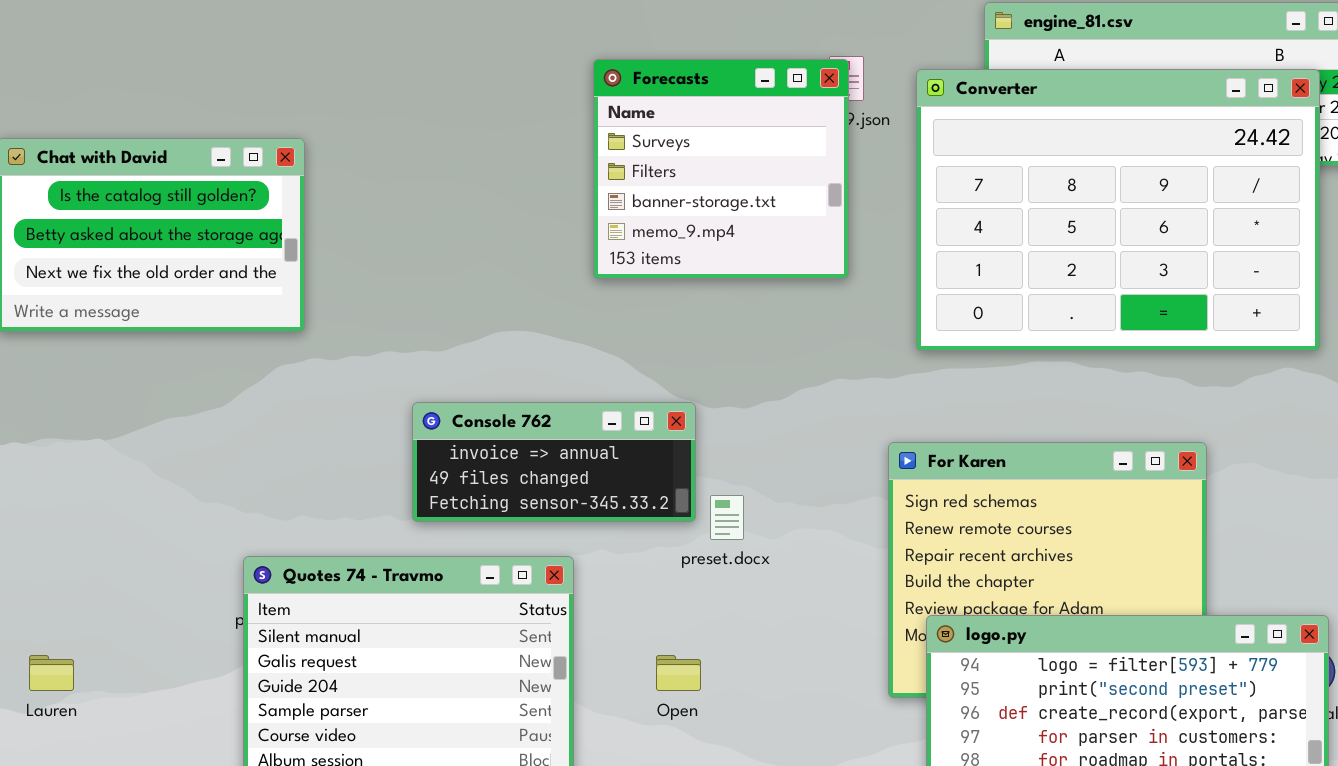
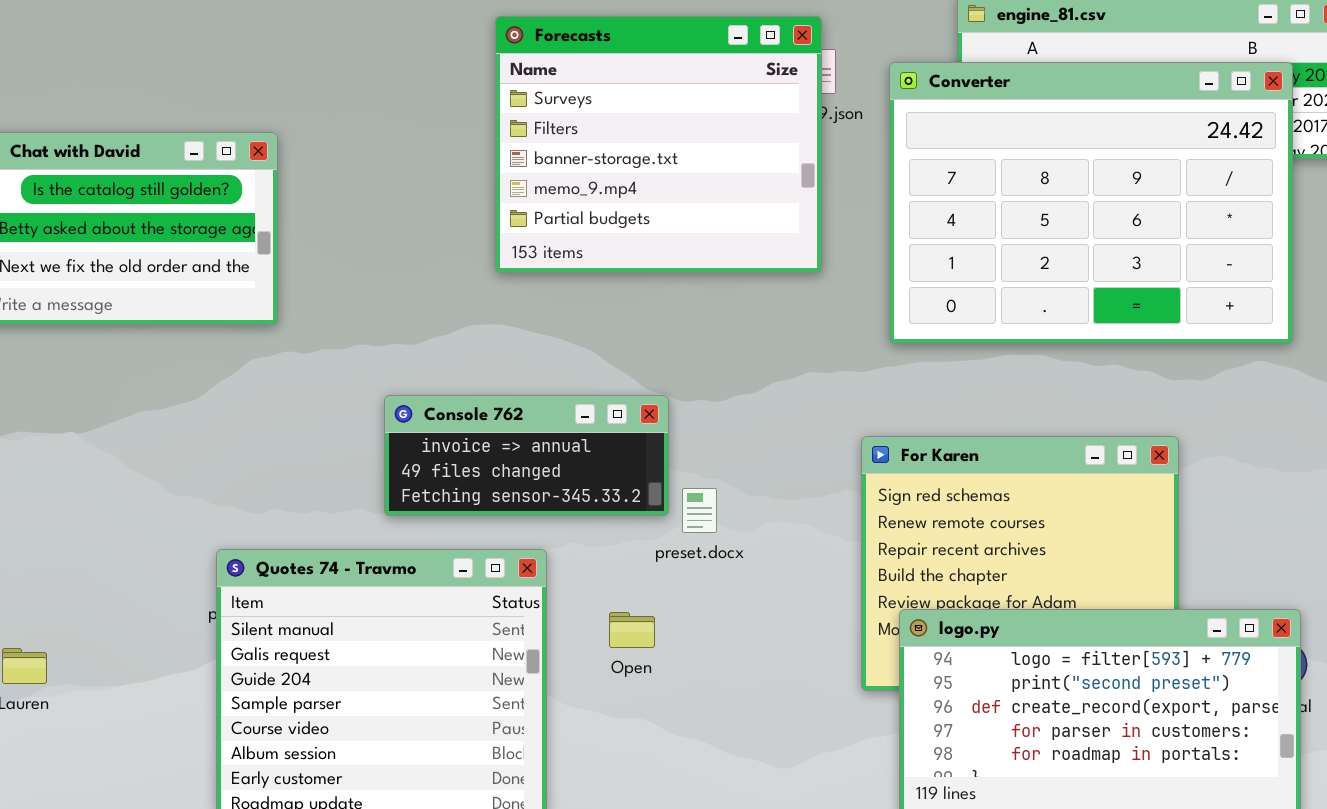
Forecasts: [593,59,849,279] -> [495,16,822,273], resized
Open: [656,655,701,691] -> [609,612,655,648], moved

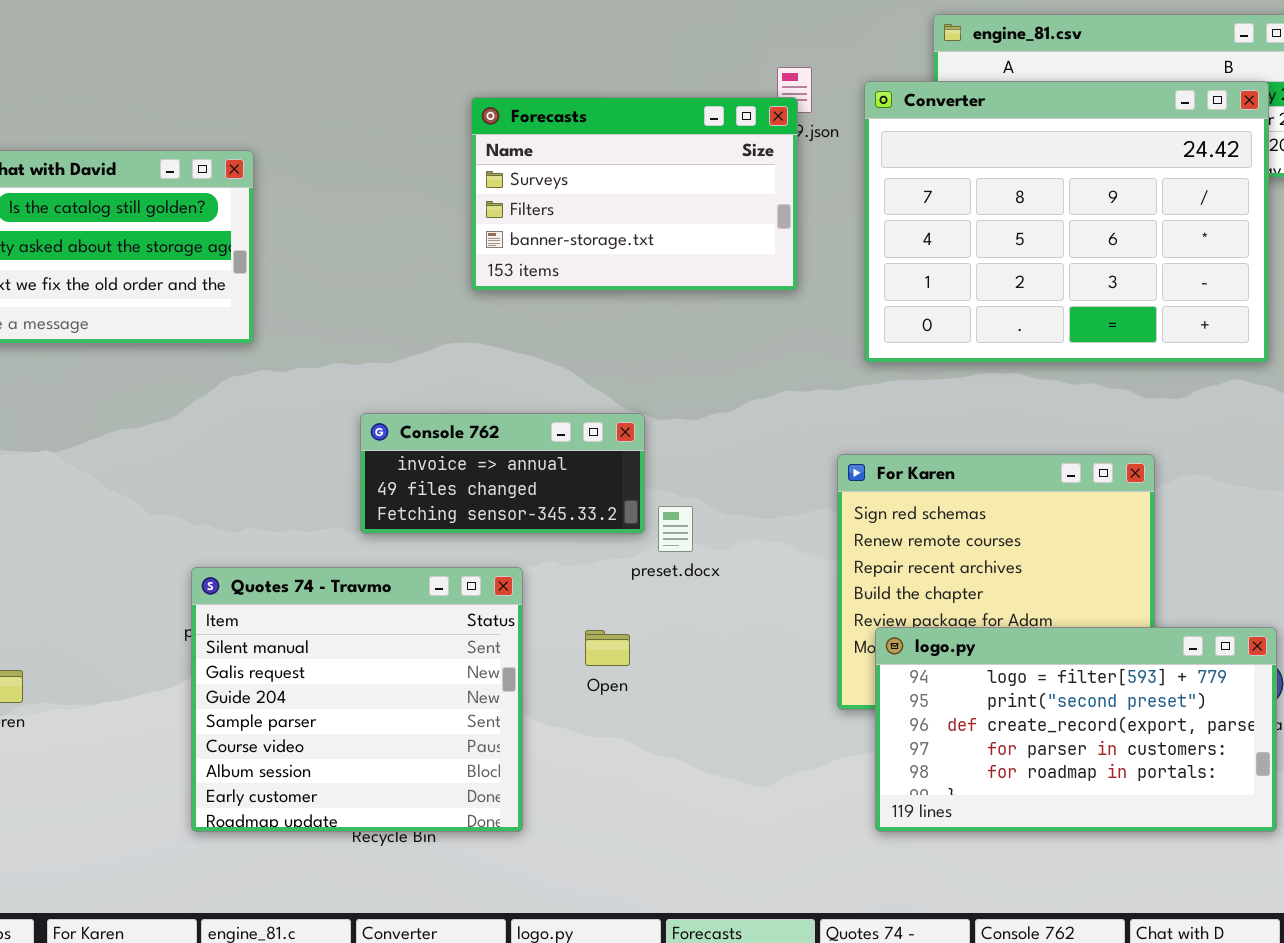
Forecasts: [495,16,822,273] -> [471,97,798,291], resized

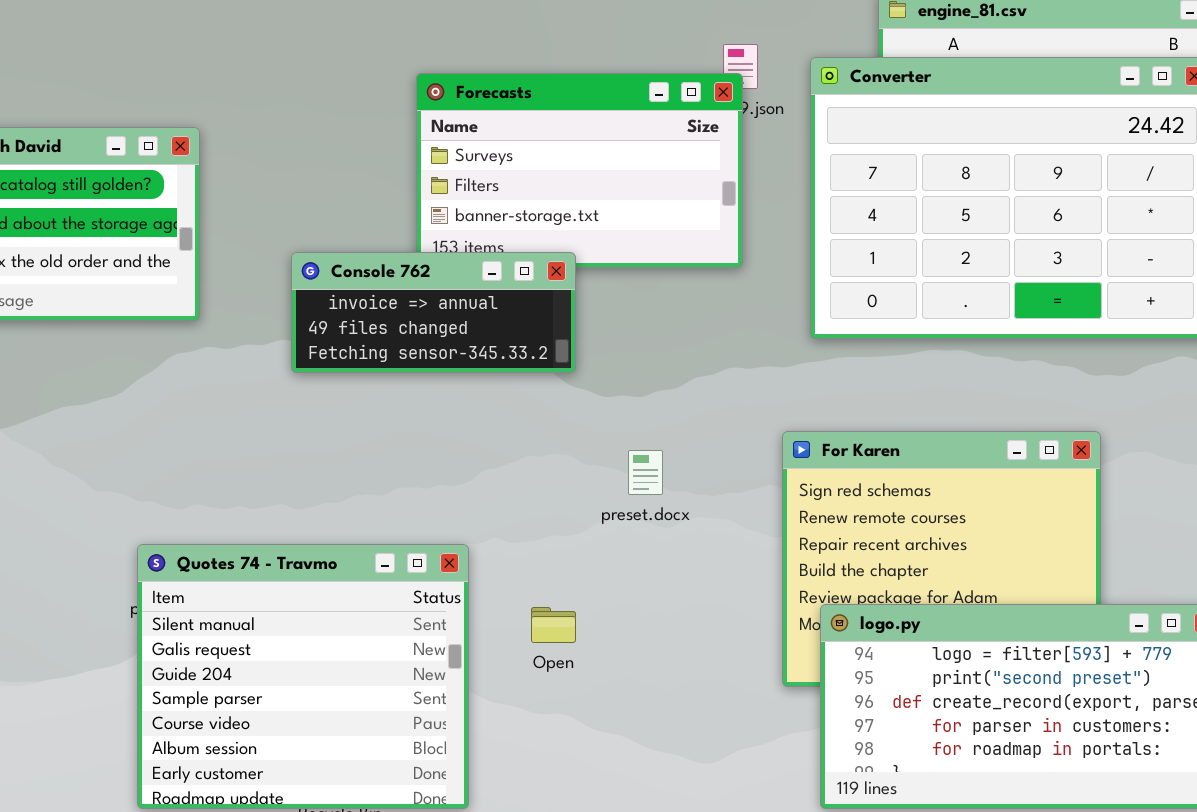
Console 762: [360,413,645,534] -> [291,252,576,373], moved
preset.docx: [658,506,693,552] -> [628,450,663,495], moved

